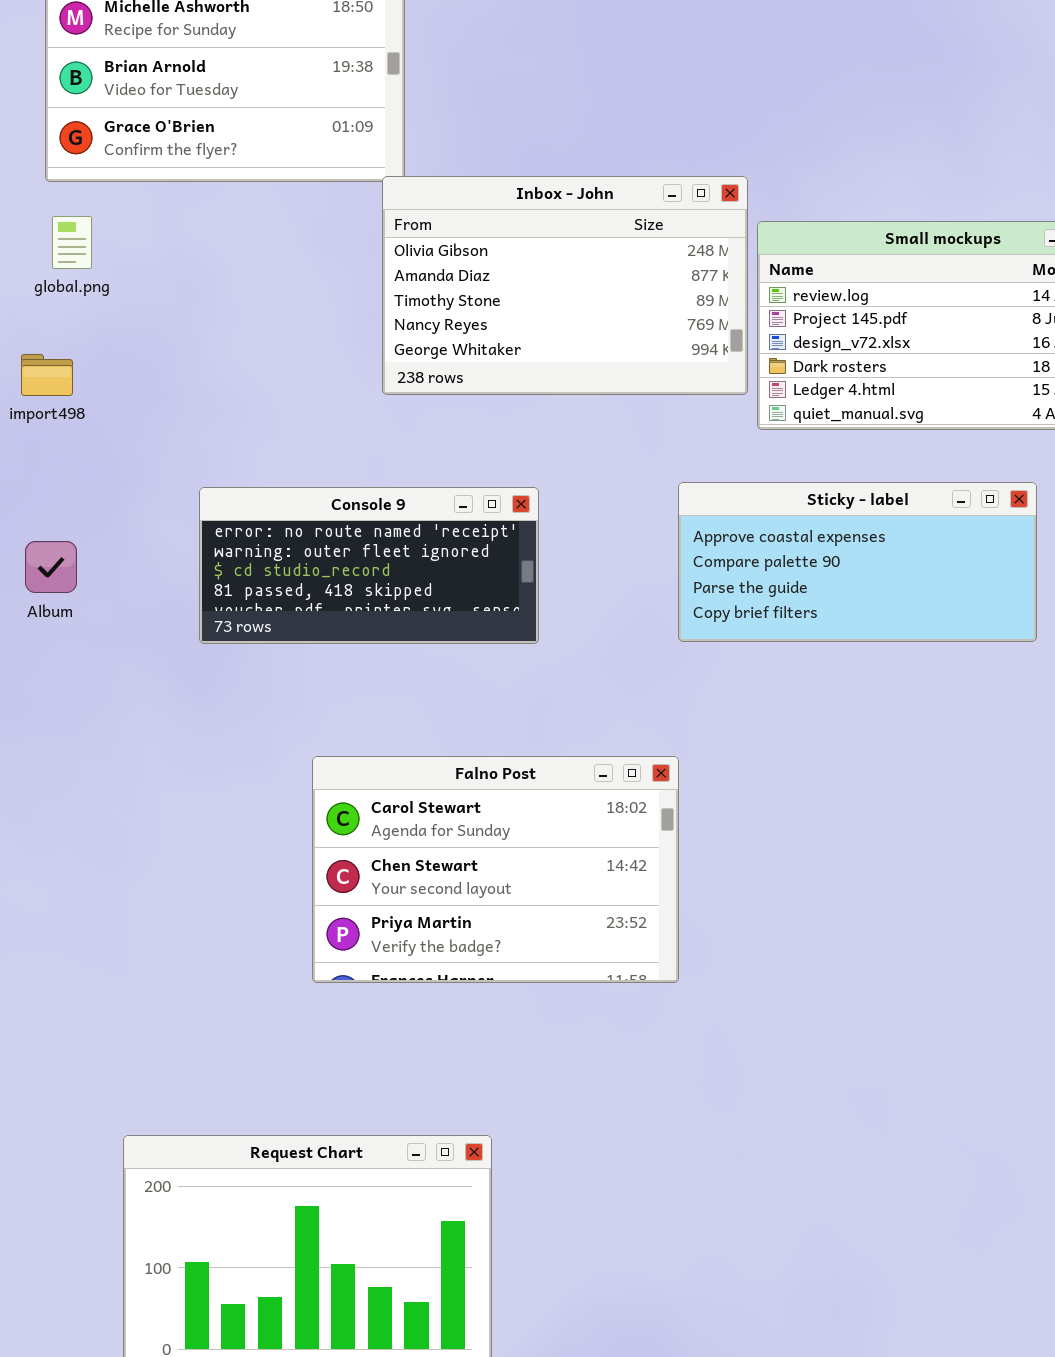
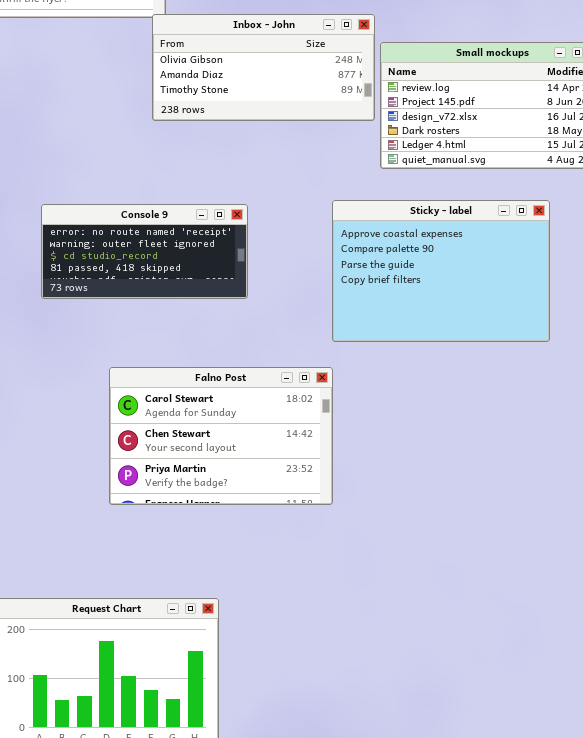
Inbox - John: [382,176,748,395] -> [152,14,375,121], resized
Sticky - label: [678,482,1037,642] -> [332,200,550,342], resized

